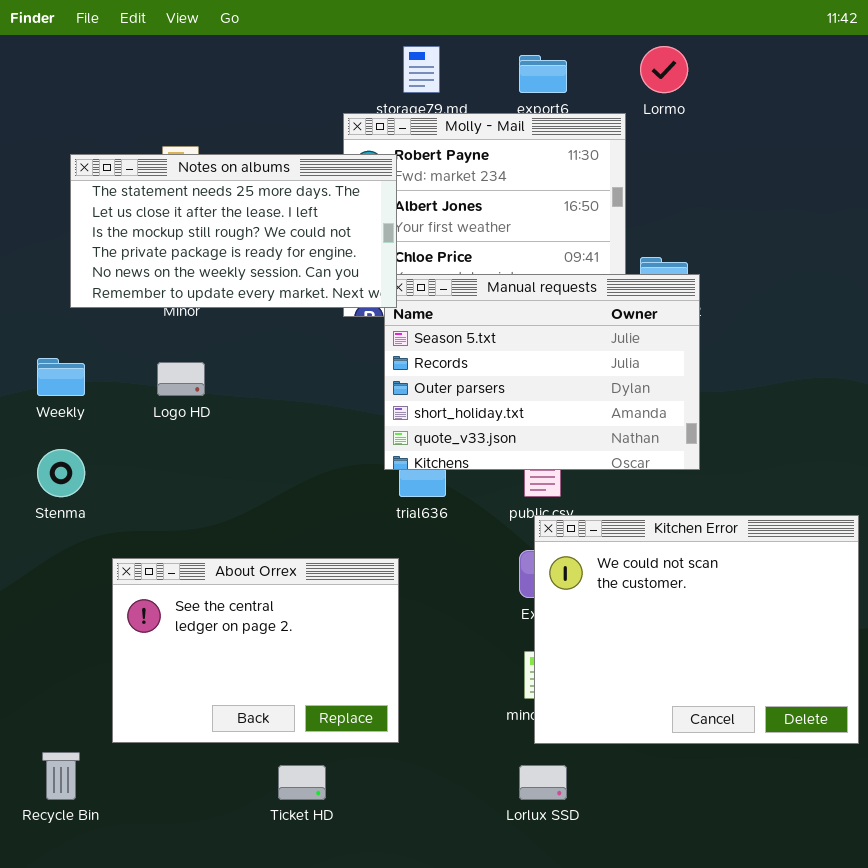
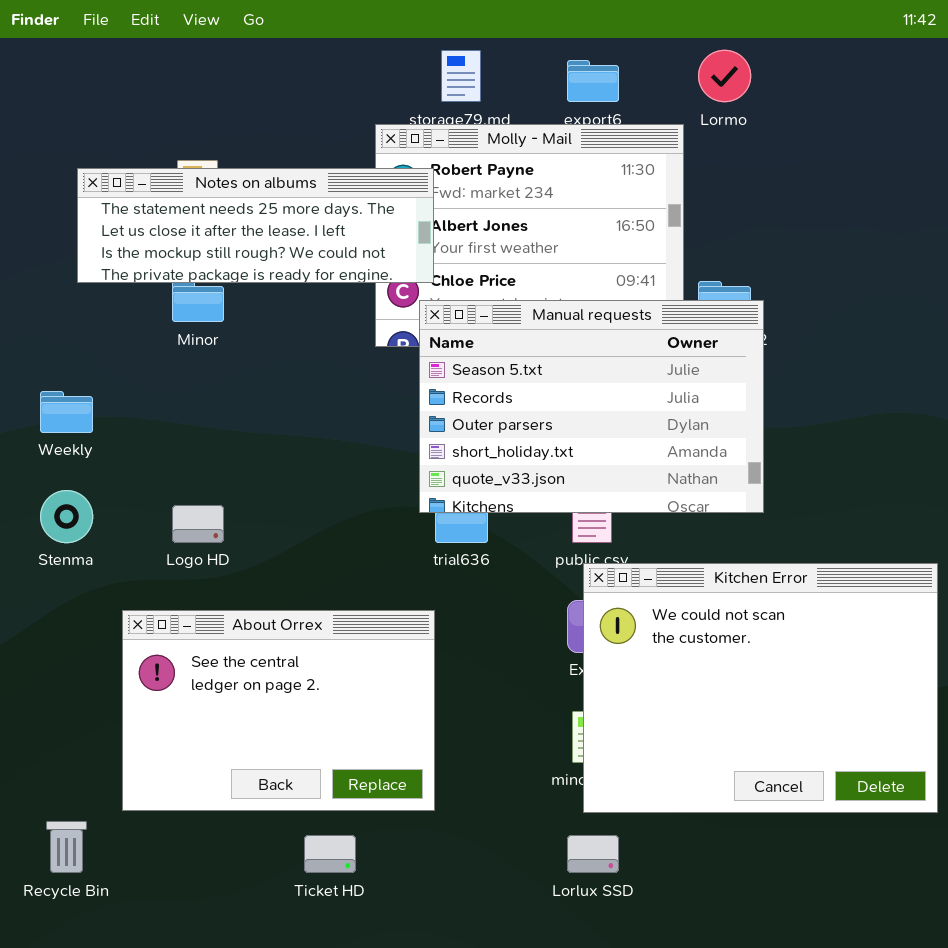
Notes on albums: [70,154,397,308] -> [77,168,434,283], resized
Logo HD: [157,362,205,396] -> [172,505,224,543], moved

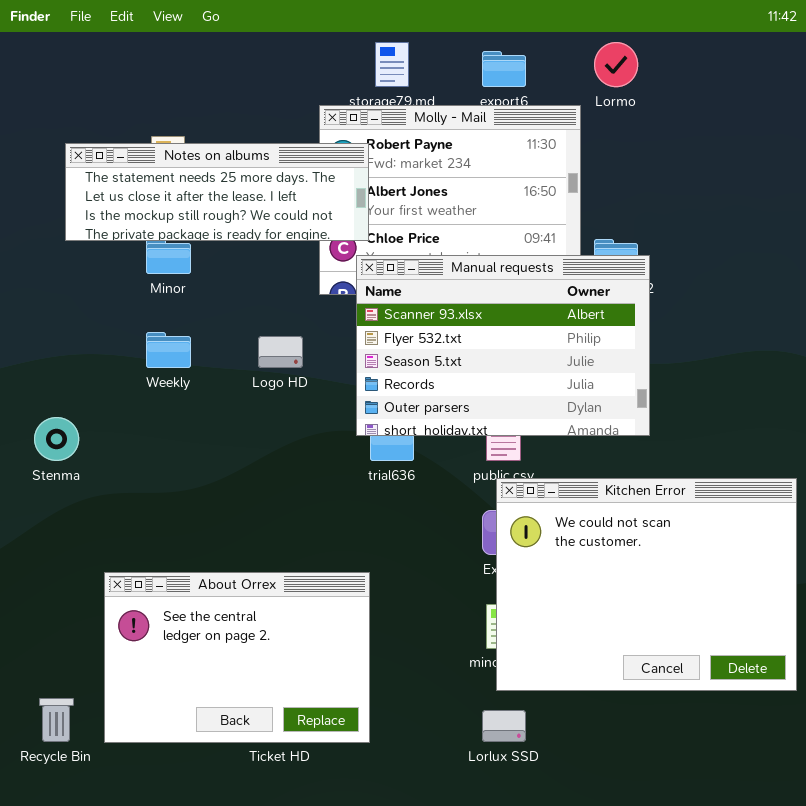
Manual requests: [419,300,764,513] -> [356,255,650,436], scrolled up 2 rows
Weekly: [40,391,93,433] -> [146,332,191,368], moved
Logo HD: [172,505,224,543] -> [258,336,303,368], moved
About Orrex: [122,610,435,811] -> [104,572,370,743], moved

